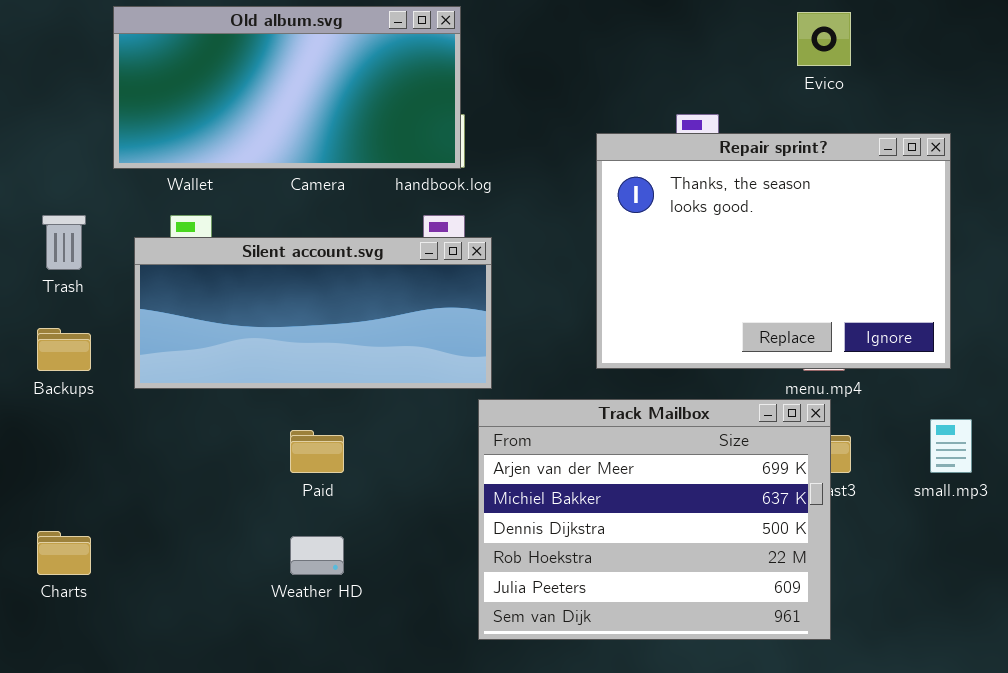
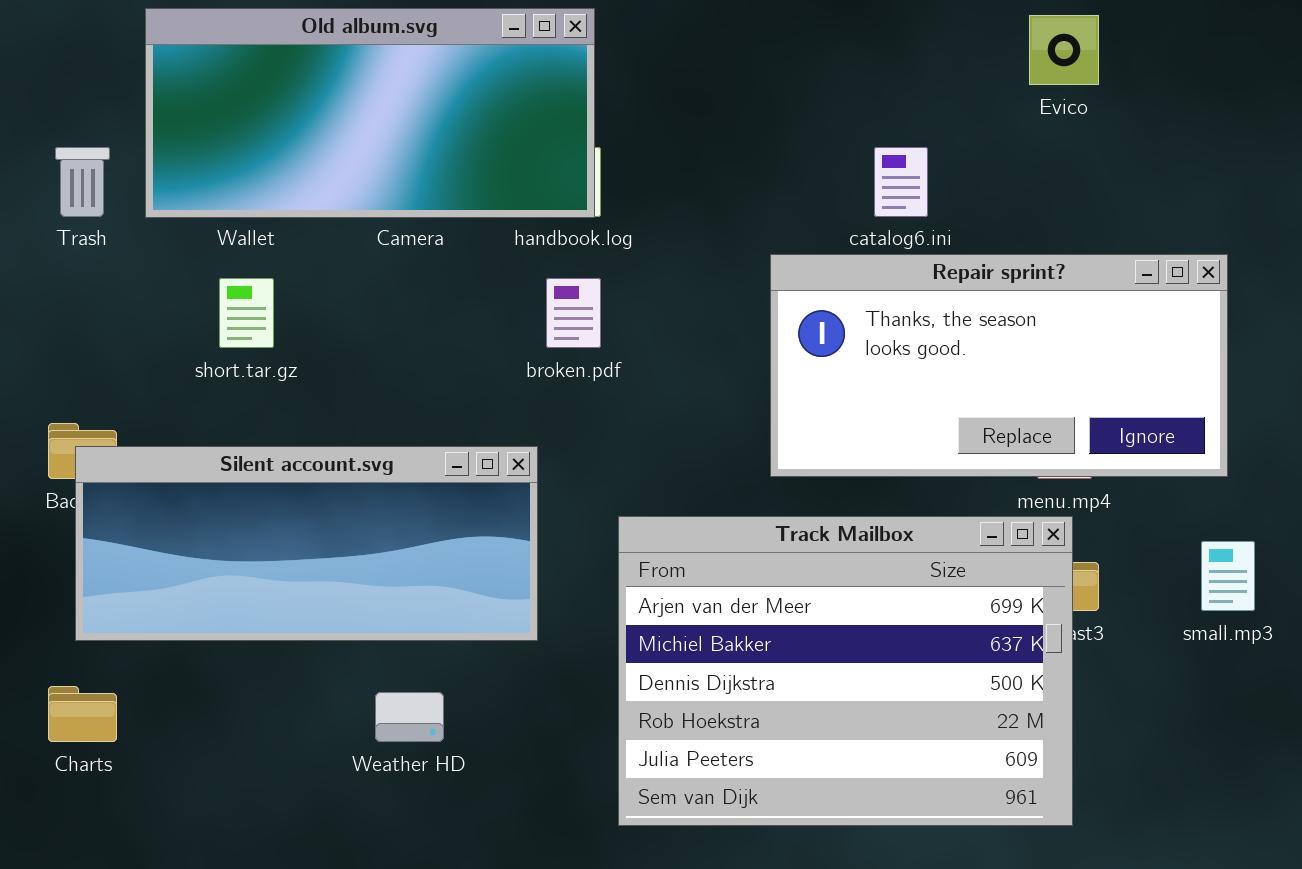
Repair sprint?: [596,133,951,369] -> [770,254,1228,477], resized
Trash: [42,215,86,270] -> [55,147,110,217], moved
Silent account.svg: [134,237,492,389] -> [75,446,538,641], moved

